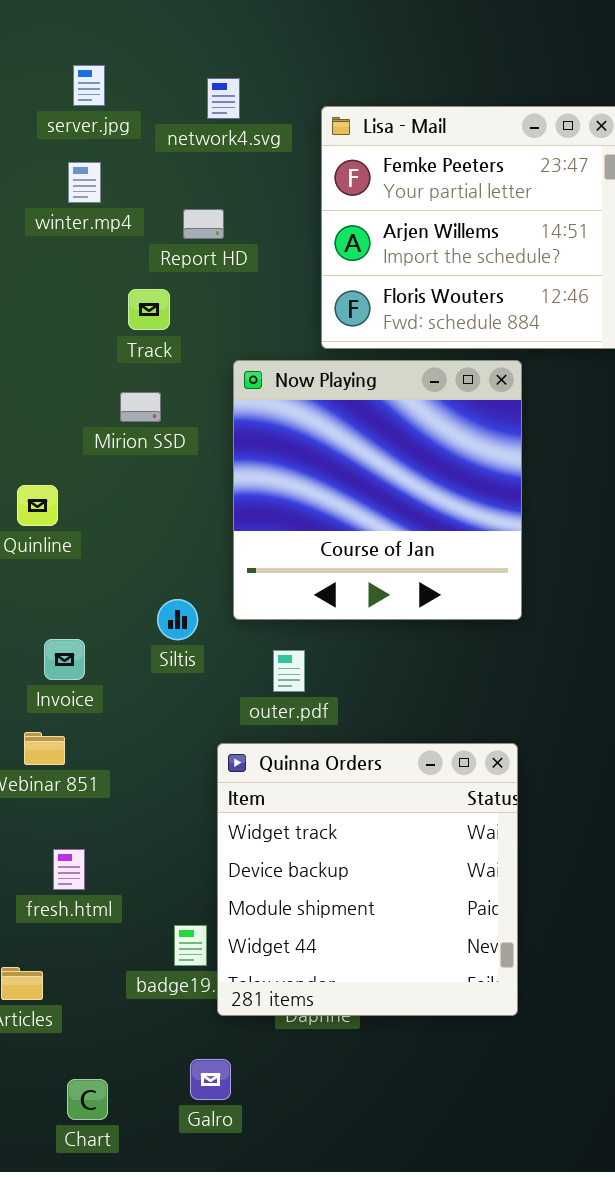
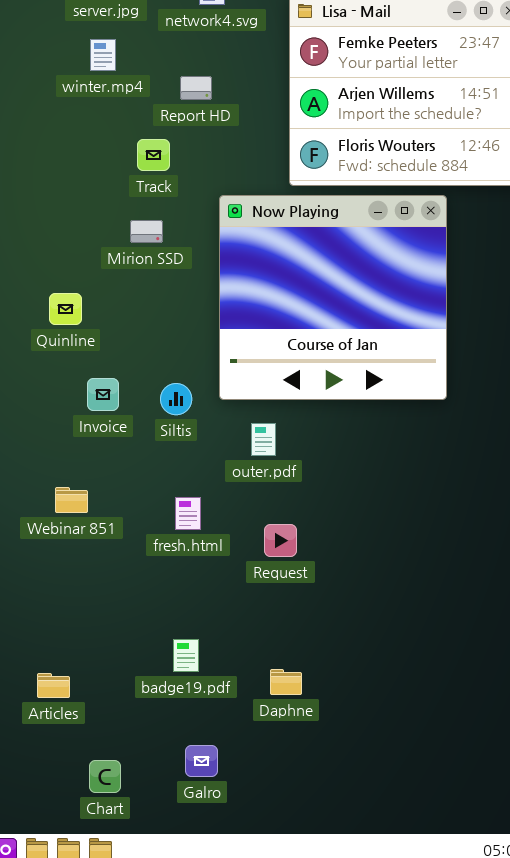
Invoice: [44,639,85,680] -> [87,378,119,411], moved
Quinna Orders: [217,743,518,1016] -> none, closed
fresh.html: [53,849,85,890] -> [175,497,201,530], moved

